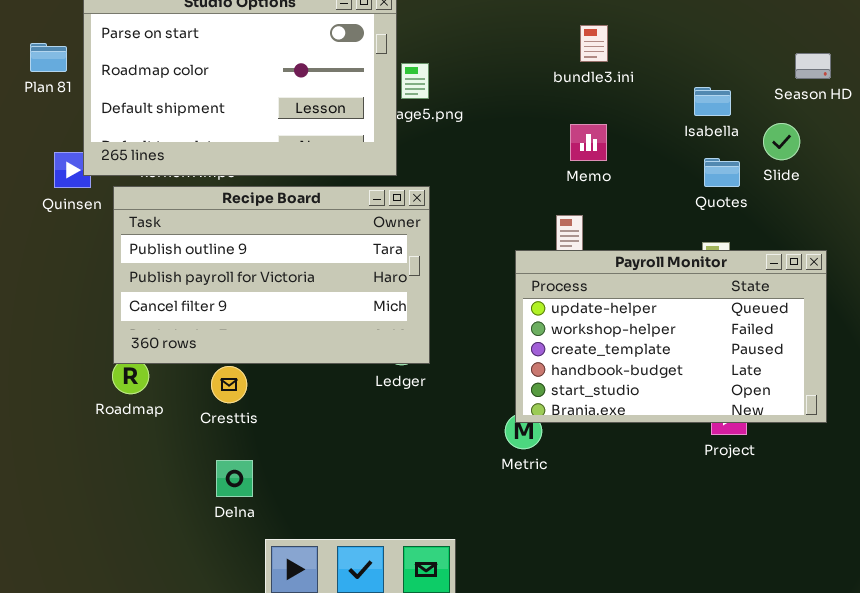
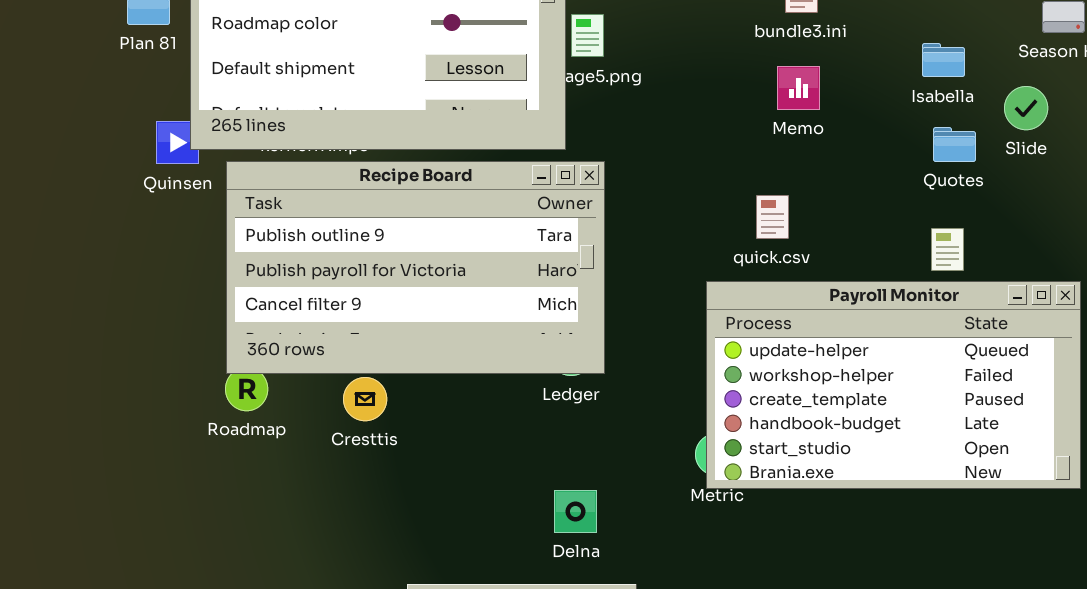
Memo: [570,124,607,161] -> [777,66,820,110], moved
Payroll Monitor: [515,250,827,423] -> [706,281,1081,489], moved
Delna: [216,460,253,497] -> [554,490,597,533], moved

